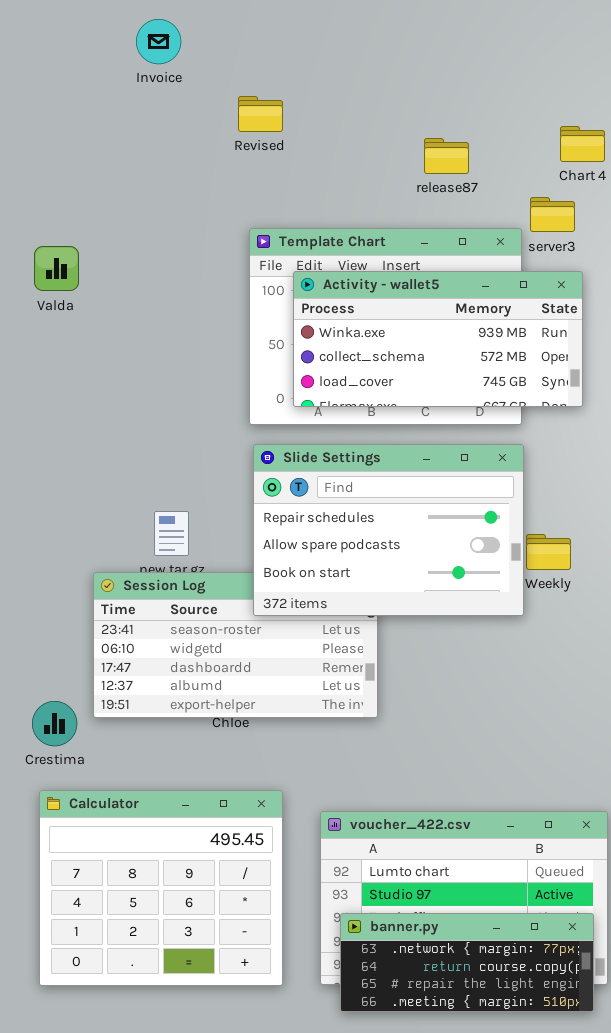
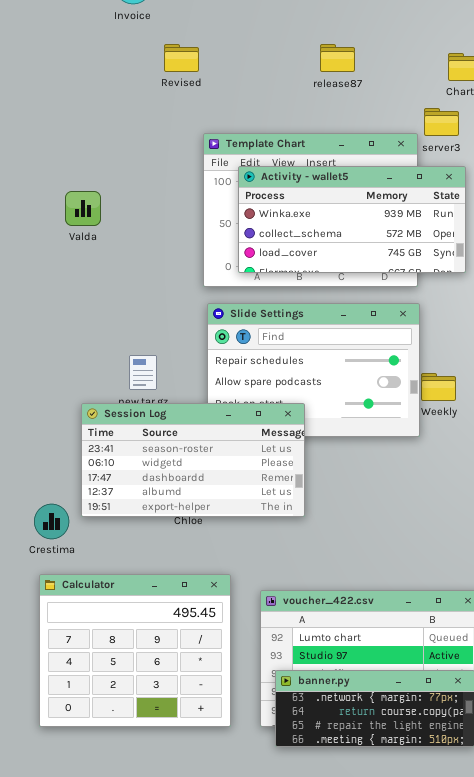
Revised: [238,96,283,132] -> [164,44,199,72], moved
release87: [424,138,469,174] -> [320,44,355,72], moved
Valda: [34,246,79,291] -> [65,191,101,226], moved
Session Log: [93,572,378,718] -> [81,403,305,517], raised

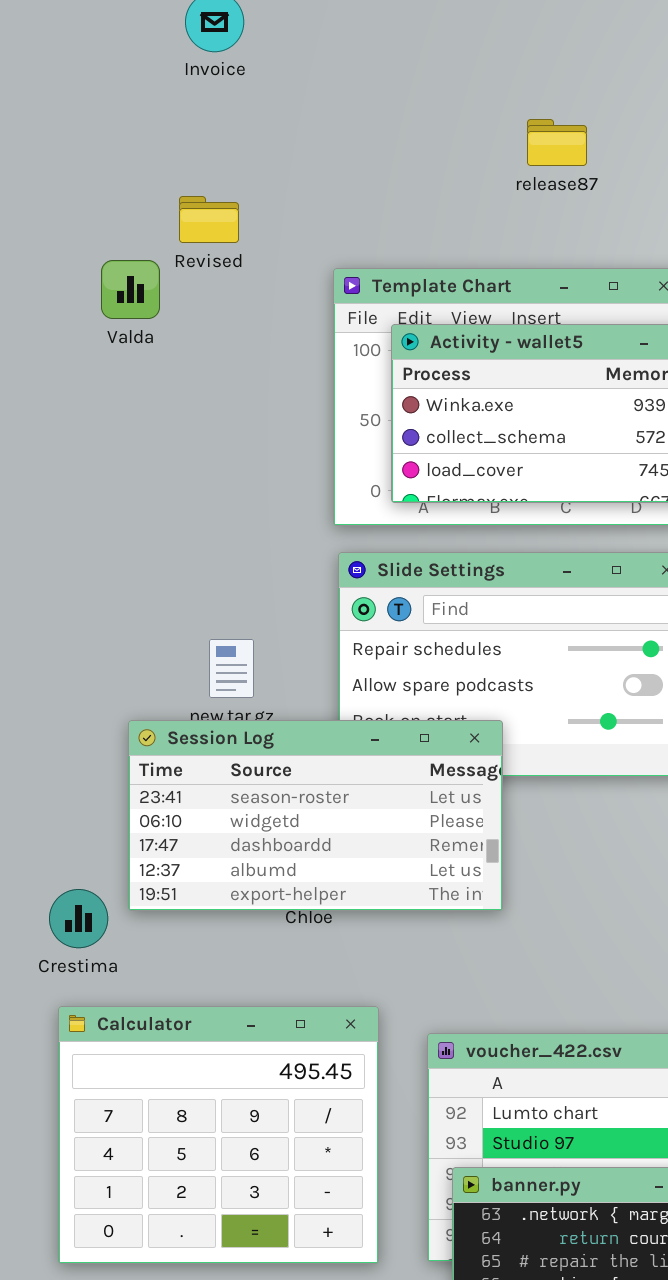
Revised: [164,44,199,72] -> [179,196,239,243], moved
Valda: [65,191,101,226] -> [101,260,160,319], moved

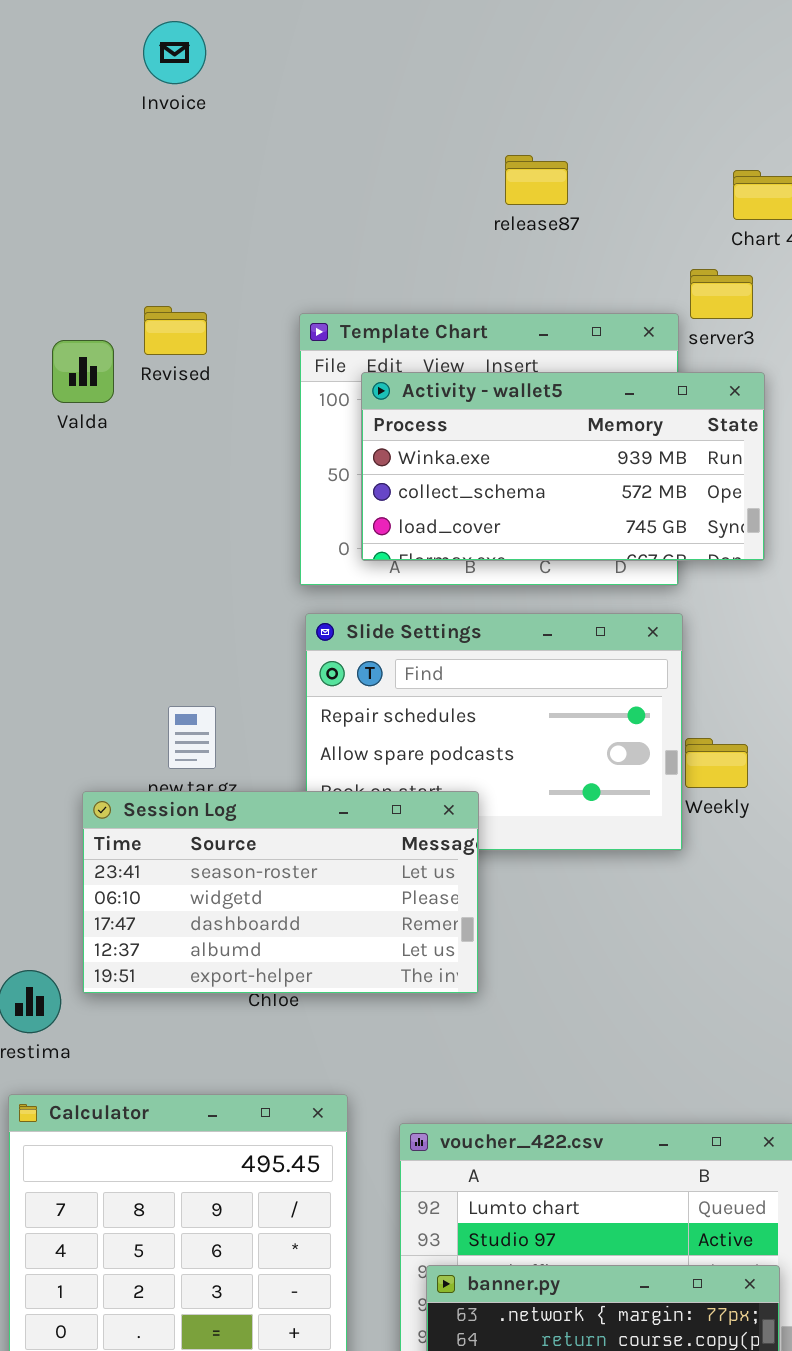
Revised: [179,196,239,243] -> [144,306,207,355], moved
Valda: [101,260,160,319] -> [52,340,114,403], moved

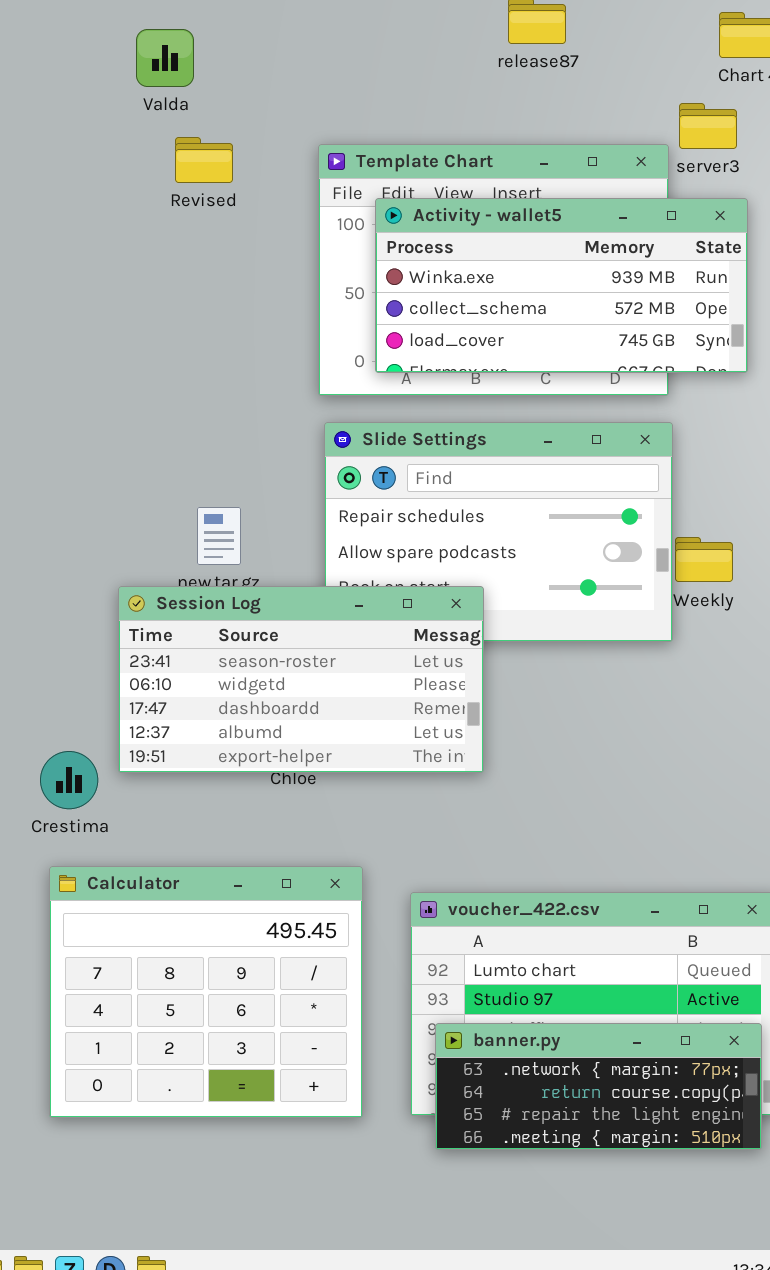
Valda: [52,340,114,403] -> [136,29,194,87], moved

